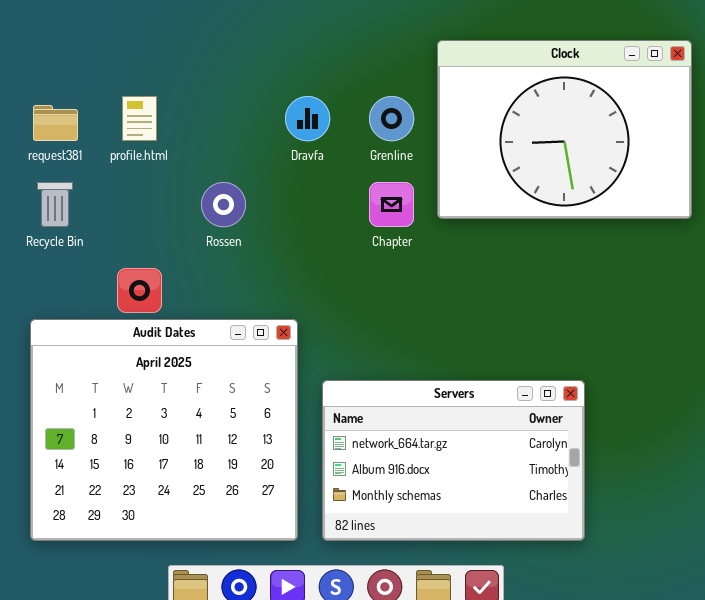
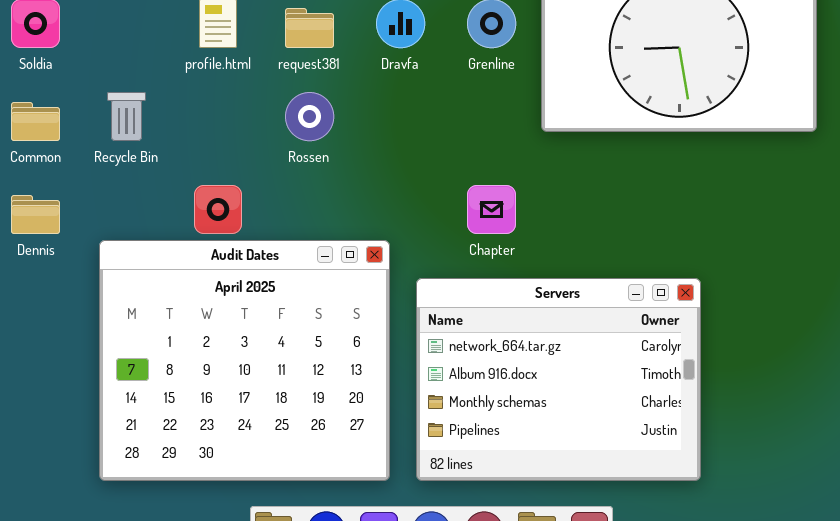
request381: [33,105,78,141] -> [285,8,334,48], moved
Chapter: [369,182,414,227] -> [467,185,516,234], moved
Servers: [322,380,585,541] -> [416,278,701,481], resized

